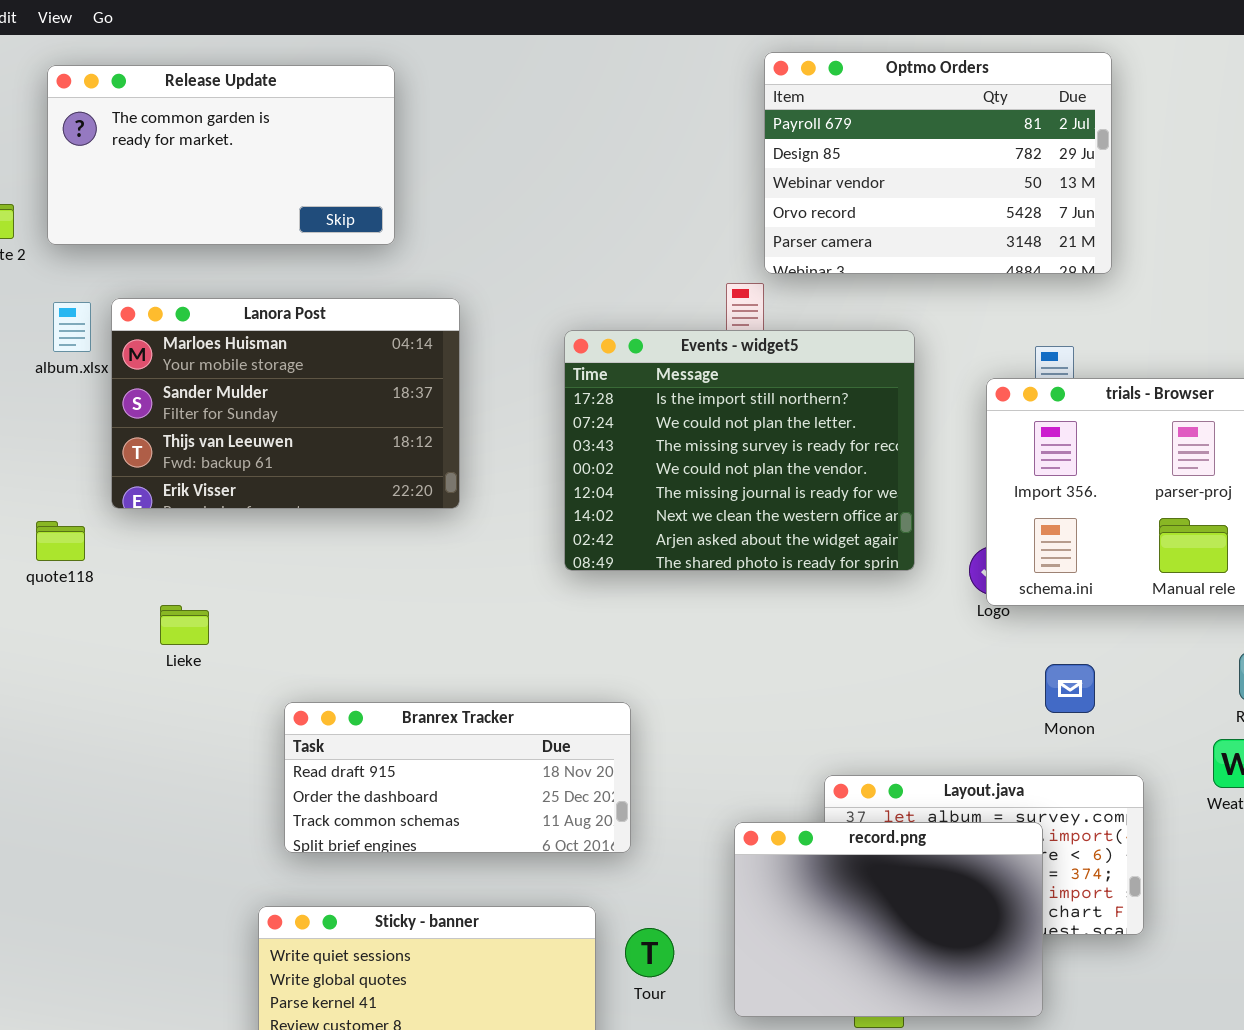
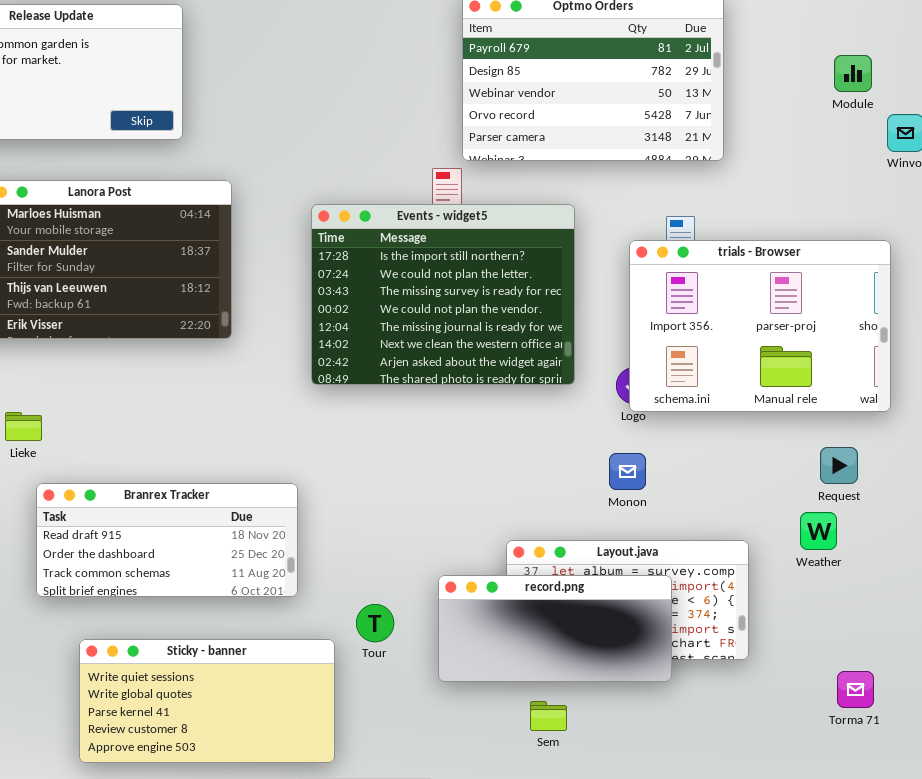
Monon: [1045,664,1095,713] -> [609,453,646,490], moved
Branrex Tracker: [284,702,631,853] -> [36,483,298,597], moved
record.png: [734,822,1043,1017] -> [438,575,672,682], resized
Tour: [625,928,674,977] -> [356,604,394,642], moved

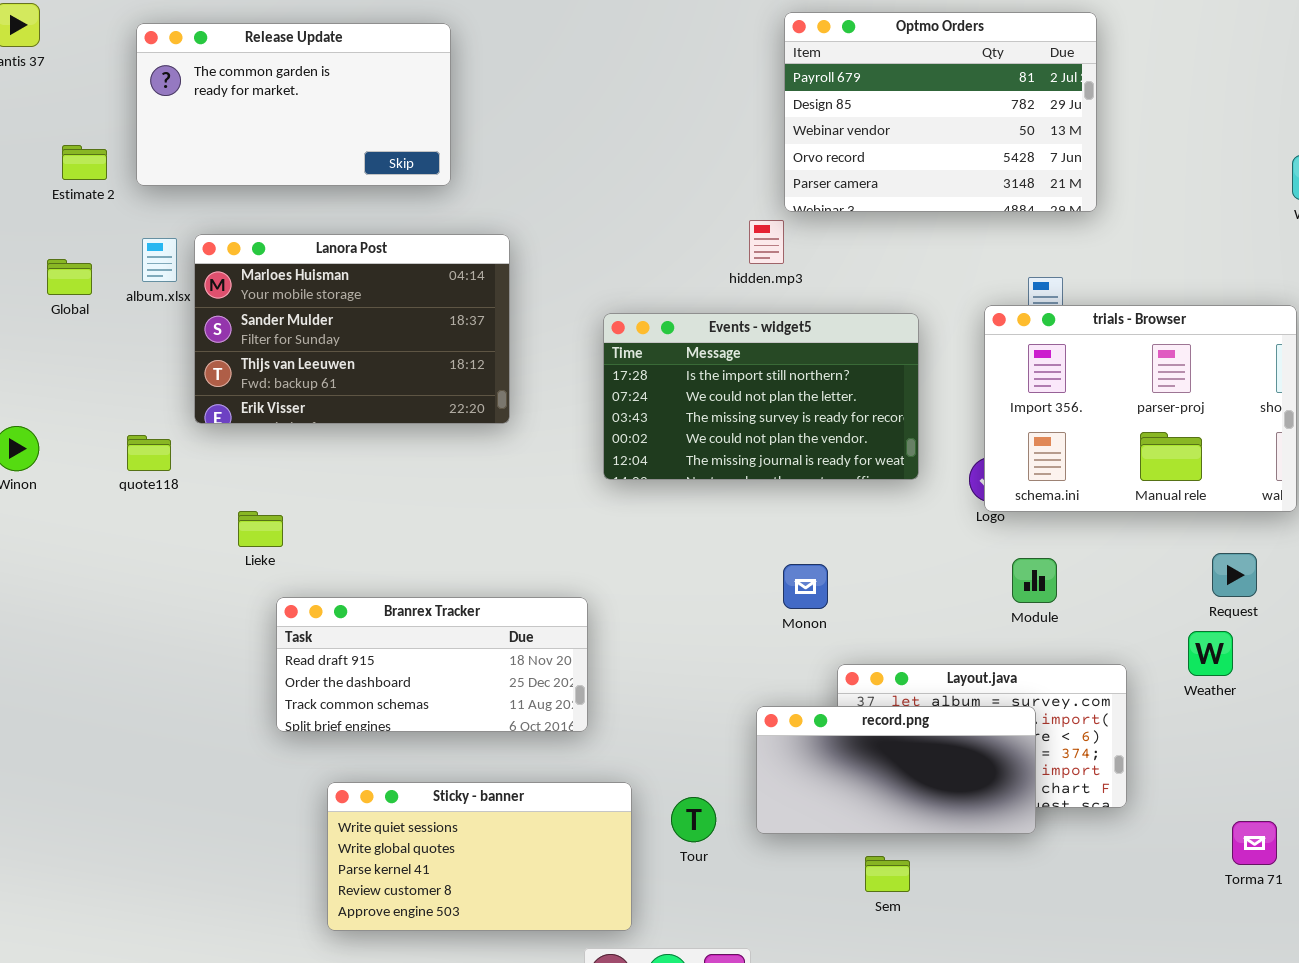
Module: [834,55,872,92] -> [1012,558,1057,603], moved
Events - widget5: [311,204,575,385] -> [603,313,919,480], resized
Monon: [609,453,646,490] -> [783,564,828,609], moved
Tour: [356,604,394,642] -> [671,797,716,842], moved

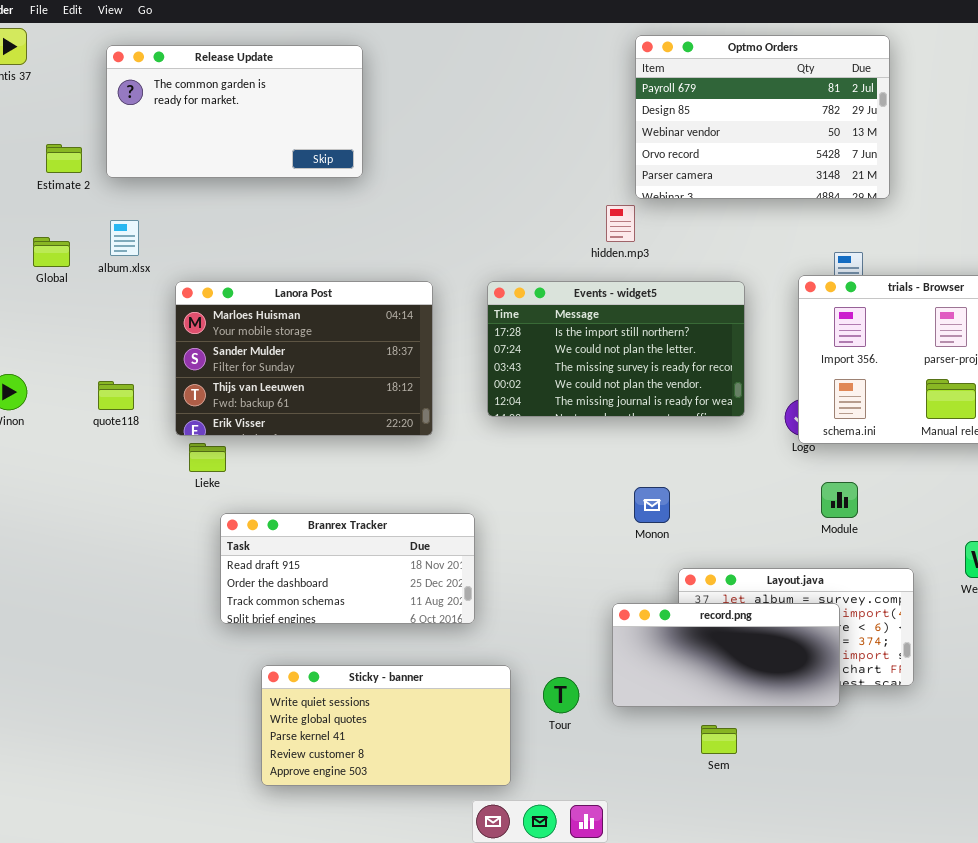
Lanora Post: [194,234,510,424] -> [175,281,433,436], moved

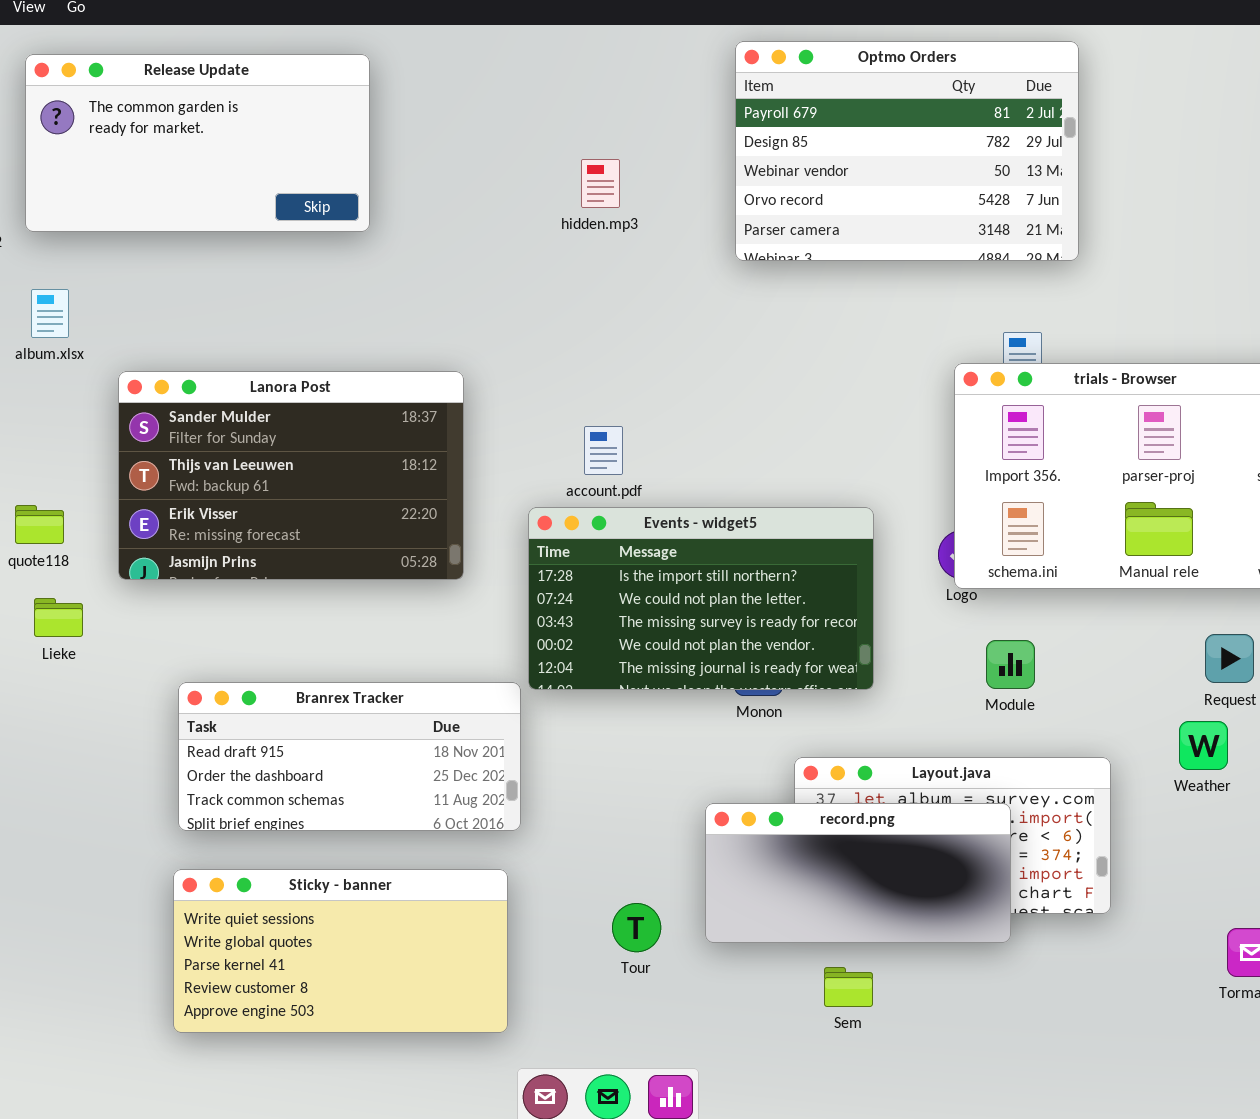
hidden.mp3: [606,205,635,242] -> [581,159,620,208], moved
Lanora Post: [175,281,433,436] -> [118,371,464,580], scrolled down 1 row
Events - widget5: [487,281,745,417] -> [528,507,874,690], moved
Lieke: [189,443,226,472] -> [34,598,83,637], moved
Sticky - banner: [261,665,511,786] -> [173,869,508,1033], moved

